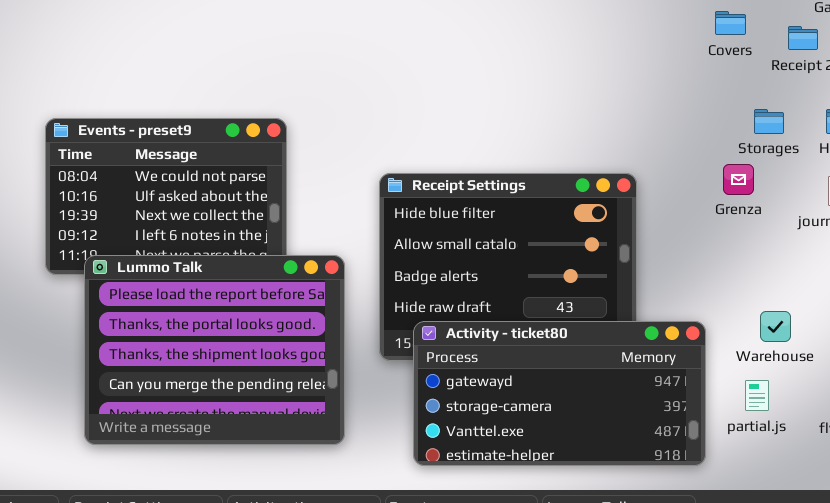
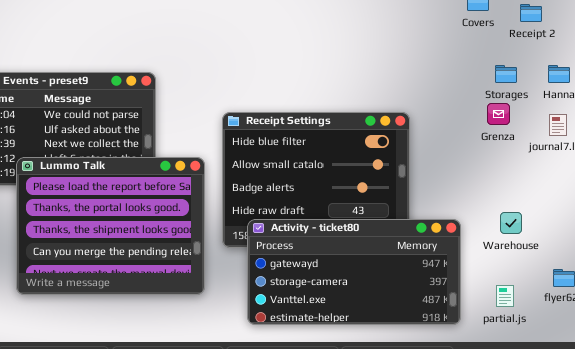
Grenza: [723,164,754,195] -> [487,103,510,125], moved
Lummo Talk: [84,255,345,445] -> [16,157,205,295], moved
partial.js: [745,380,769,411] -> [496,285,514,307], moved

